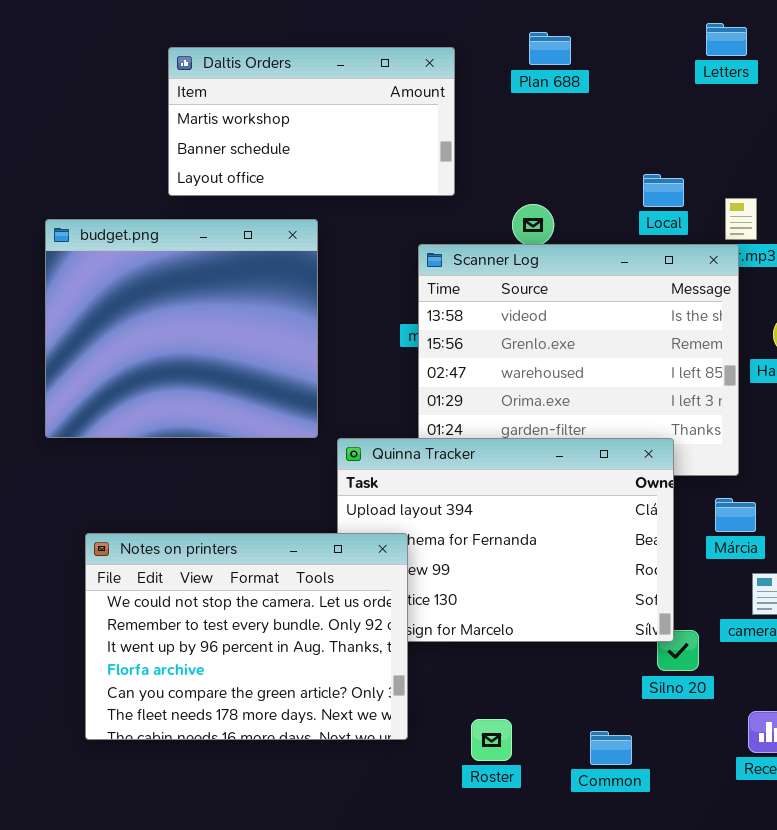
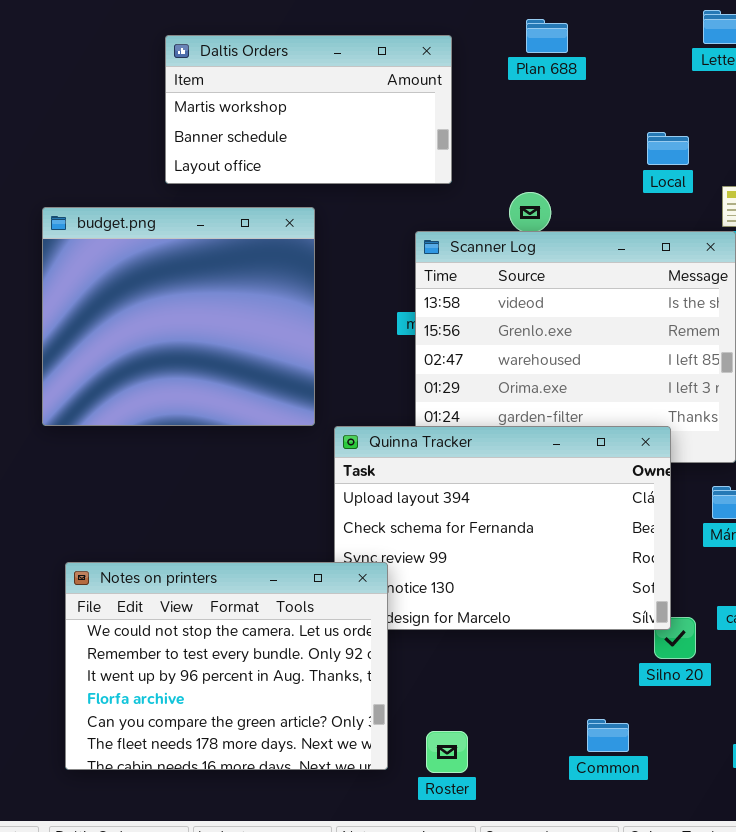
Local: [643,174,684,207] -> [647,132,689,165], moved
Notes on printers: [85,533,408,740] -> [65,562,388,770], moved
Roster: [471,719,512,761] -> [426,731,468,773], moved

